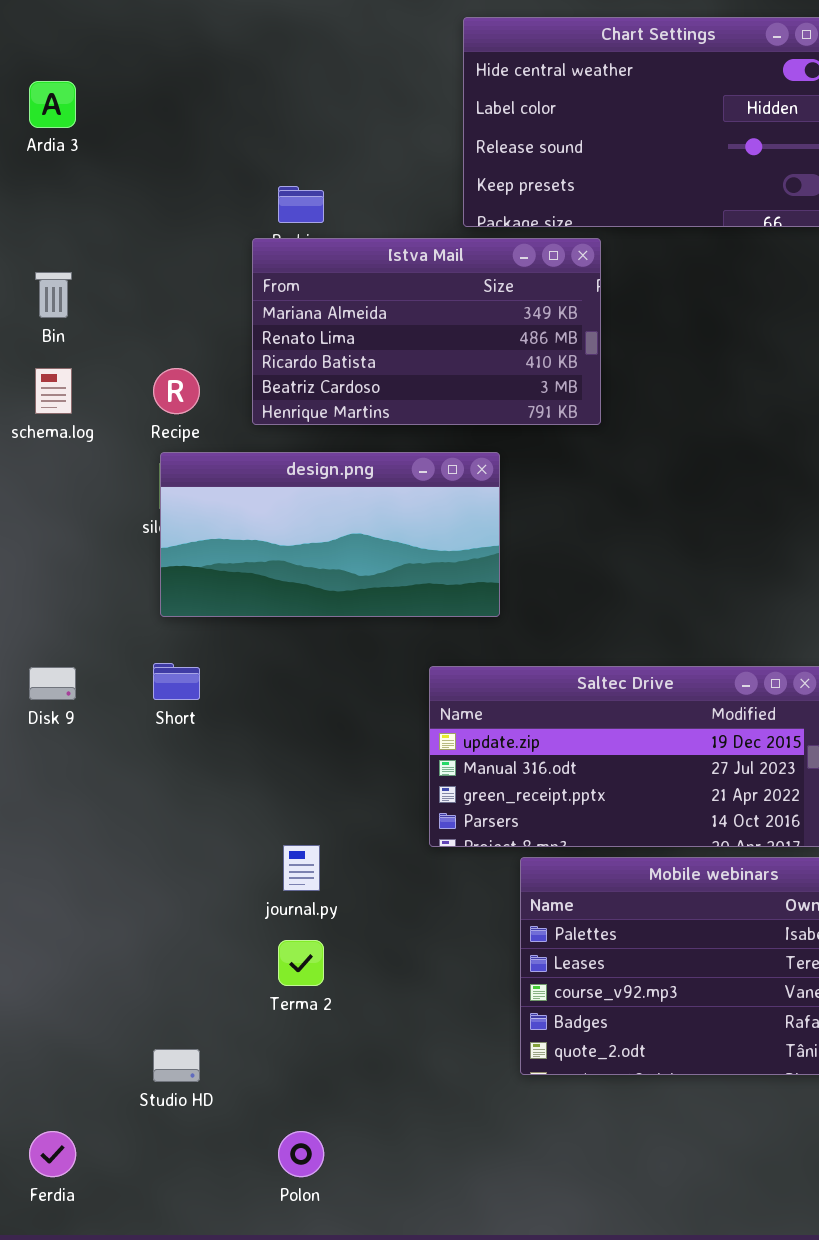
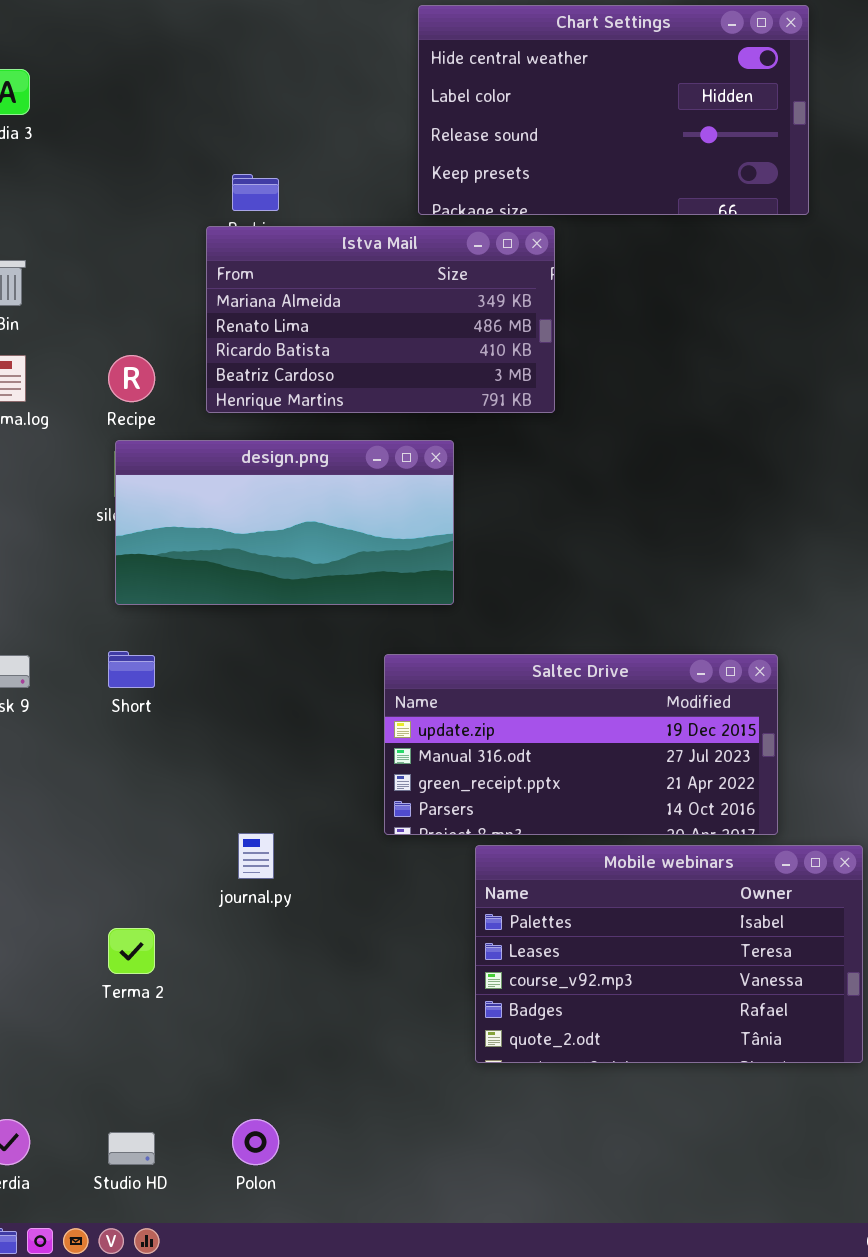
Terma 2: [278,940,324,986] -> [108,928,155,974], moved
Studio HD: [153,1049,200,1082] -> [108,1132,155,1165], moved

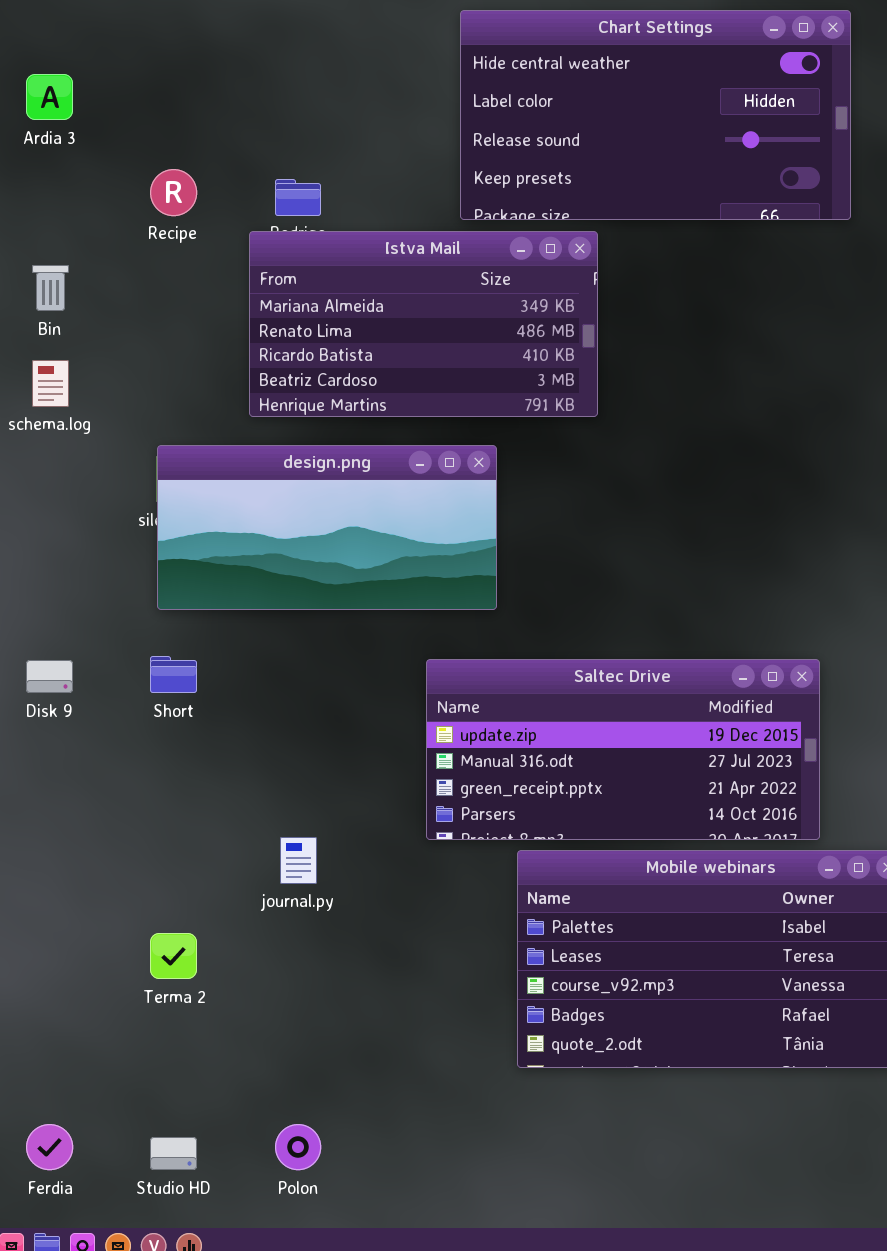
Recipe: [108,355,155,402] -> [150,169,197,216], moved

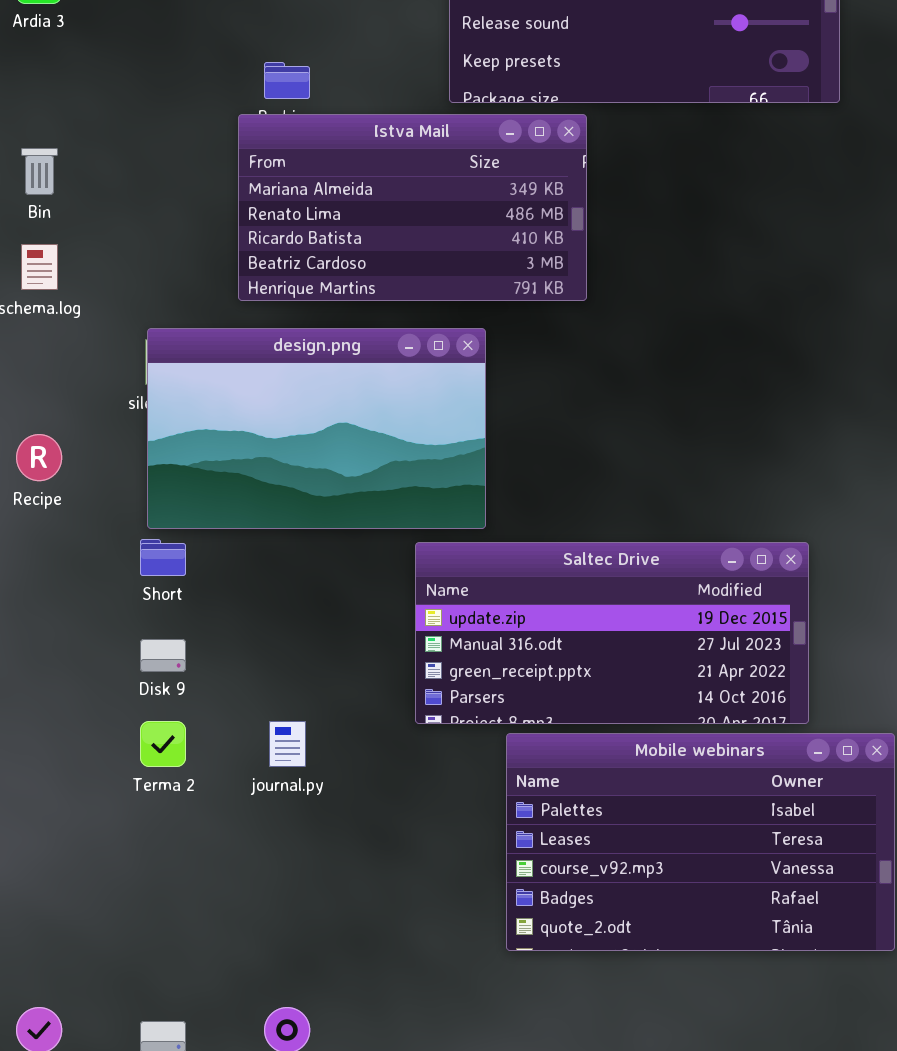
Recipe: [150,169,197,216] -> [16,434,62,481], moved
design.png: [157,445,497,610] -> [147,328,486,529], resized
Disk 9: [26,660,73,693] -> [140,639,186,672], moved
Terma 2: [150,933,197,979] -> [140,721,186,767], moved

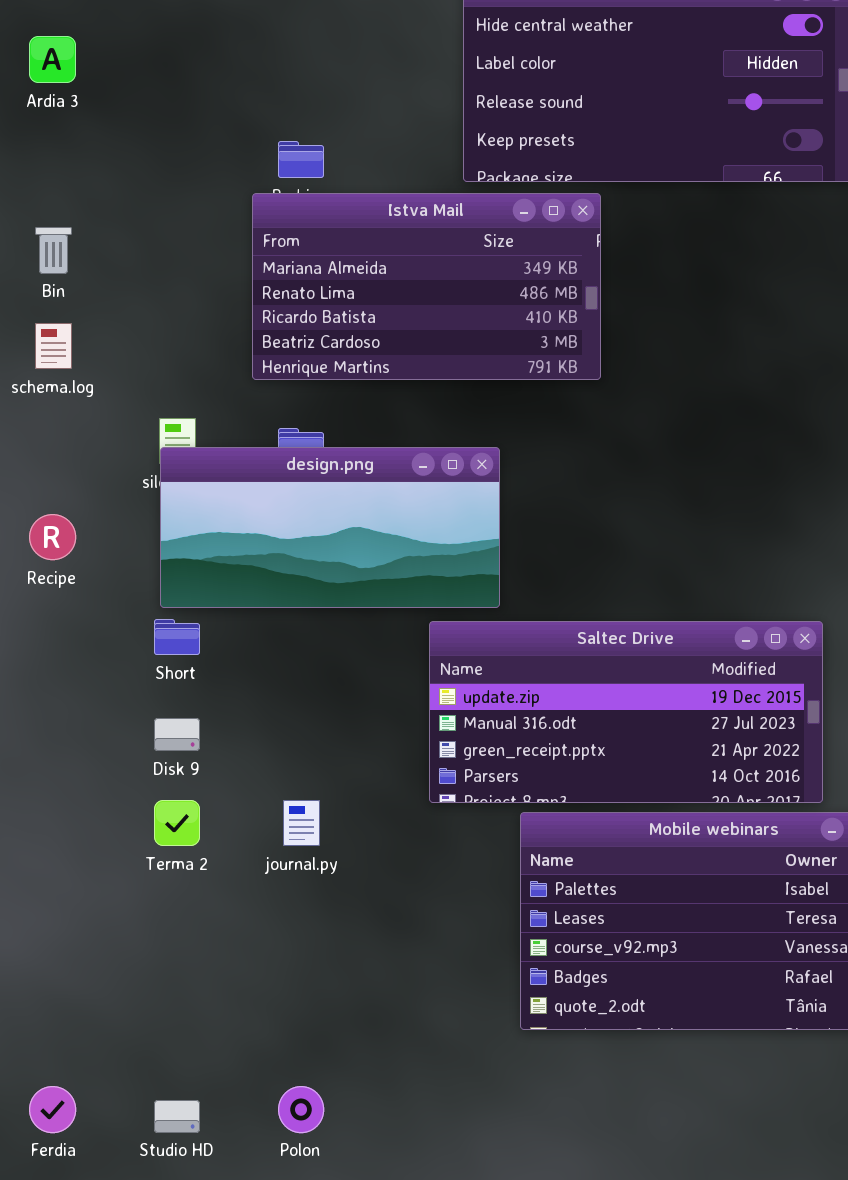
design.png: [147,328,486,529] -> [160,447,500,608], resized

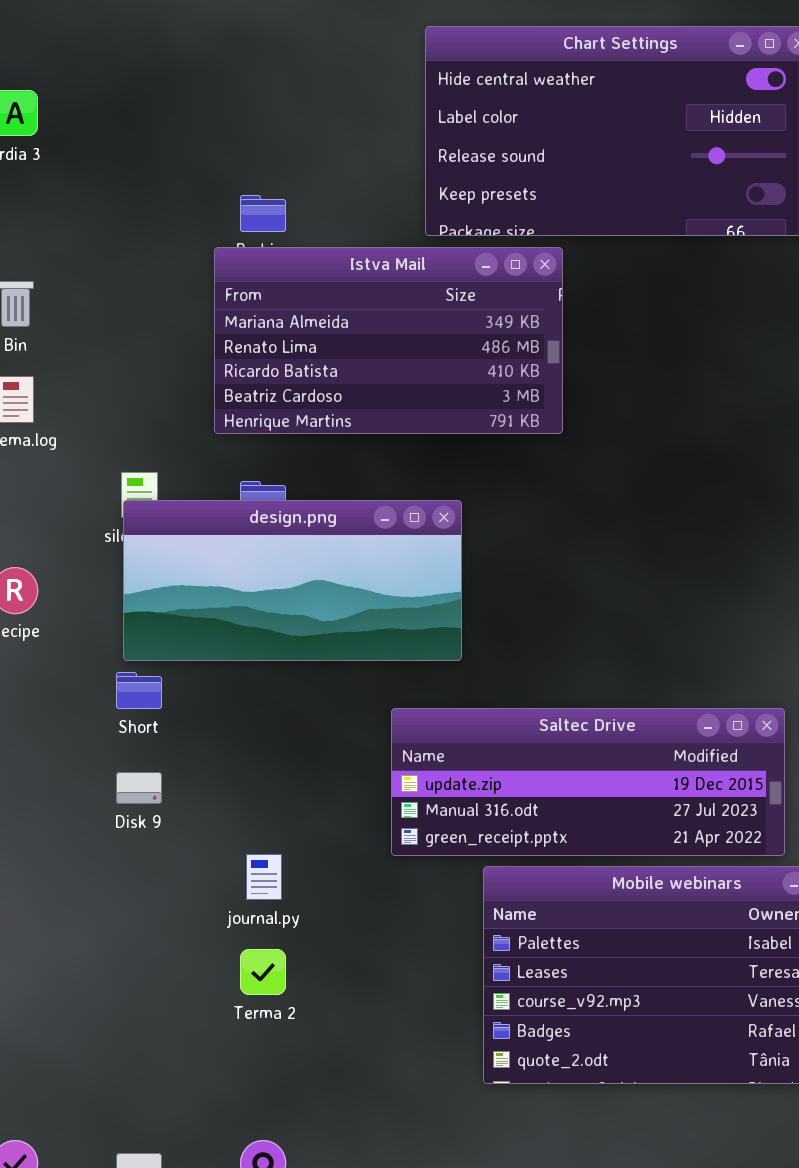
Saltec Drive: [429,621,823,803] -> [391,708,785,856], resized
Terma 2: [154,800,200,846] -> [240,949,286,995], moved

